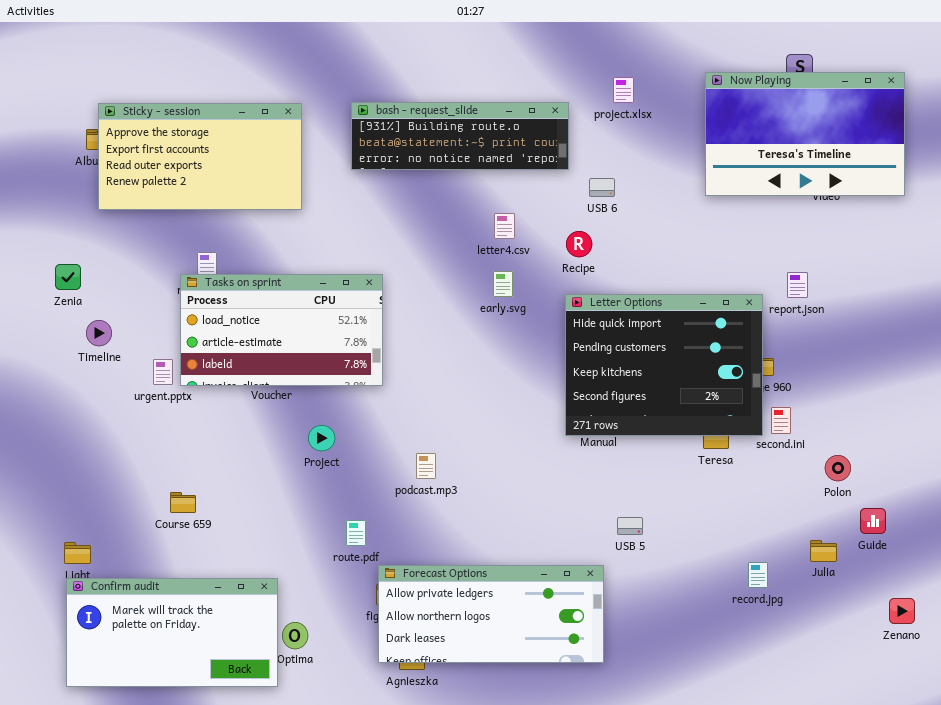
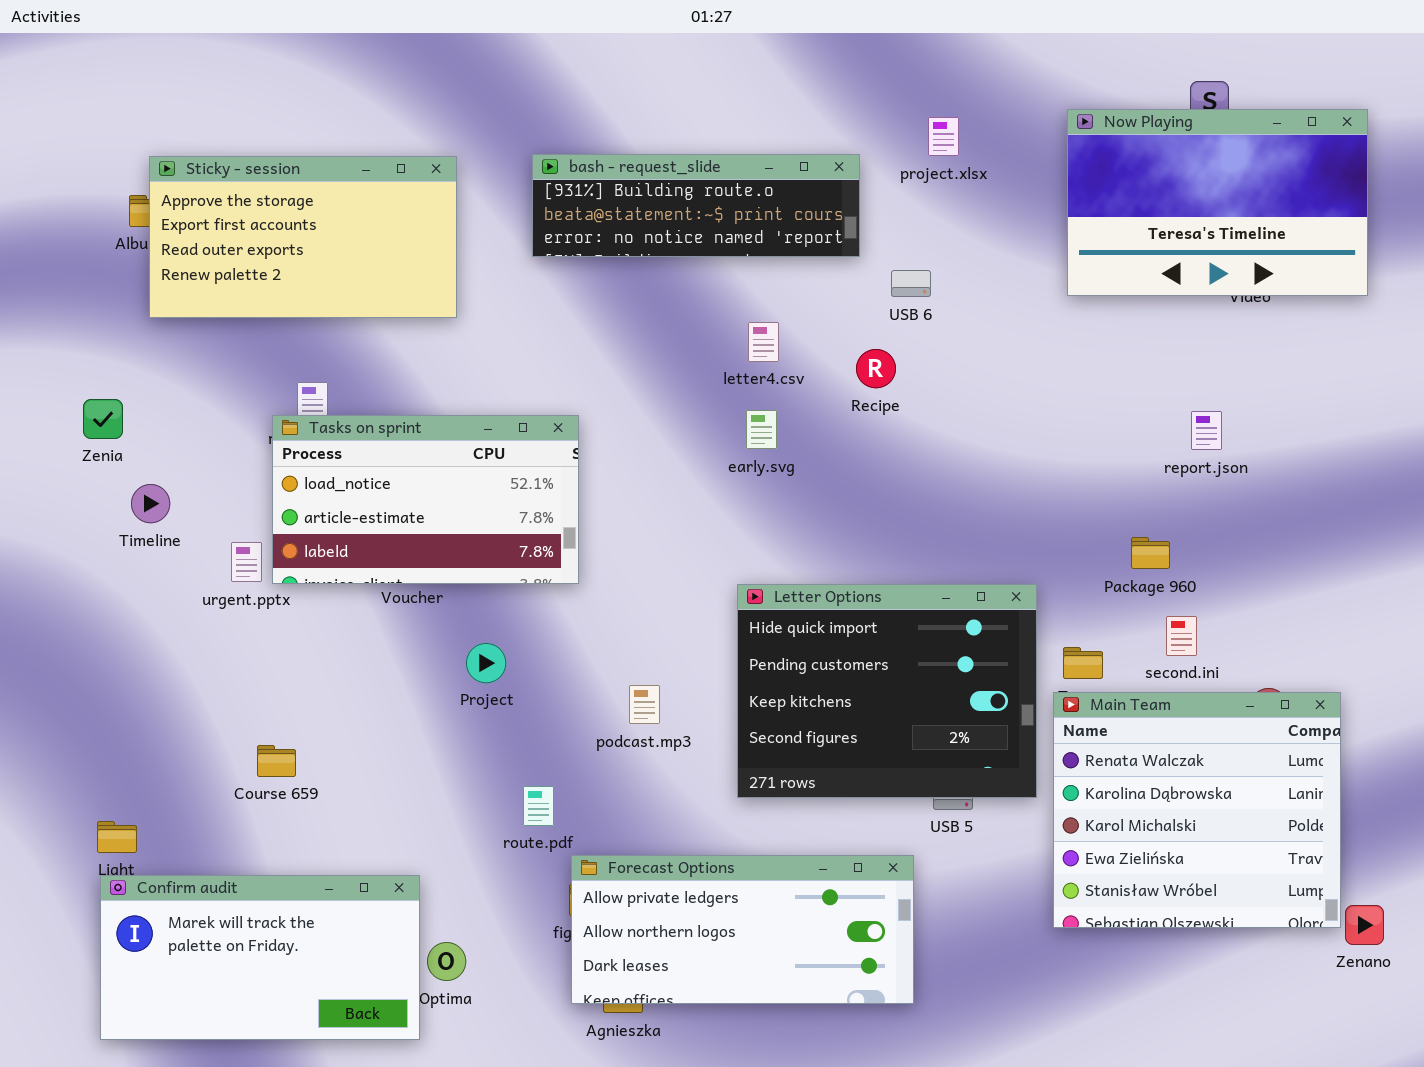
Letter Options: [565,294,763,436] -> [737,584,1037,798], moved
Main Team: none -> [1053,692,1341,928], opened

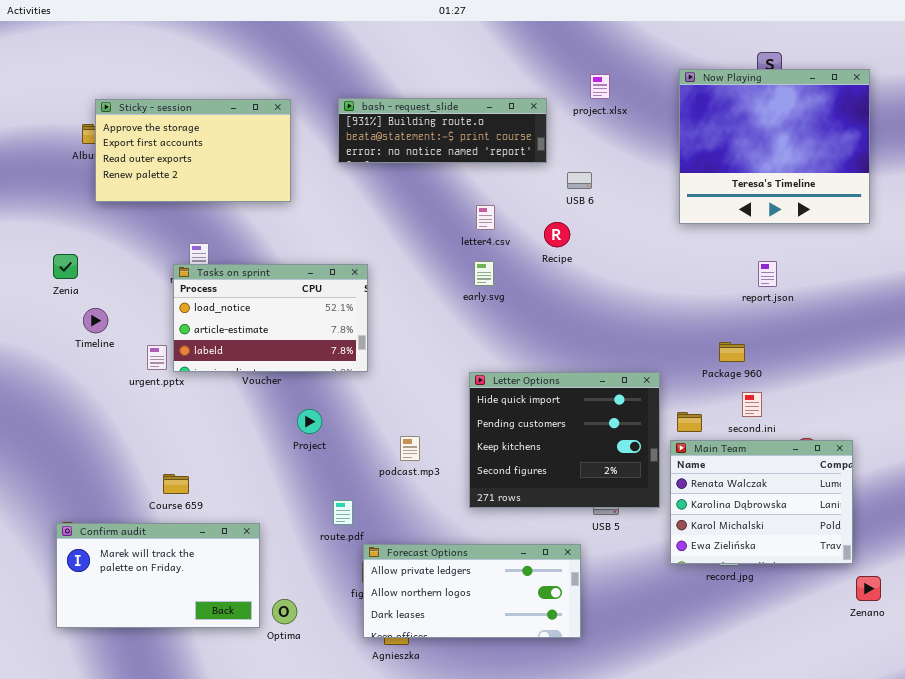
Now Playing: [1067,109,1368,296] -> [679,69,870,224], resized
Main Team: [1053,692,1341,928] -> [670,440,853,564], resized
Confirm audit: [100,875,420,1040] -> [56,523,260,628], moved

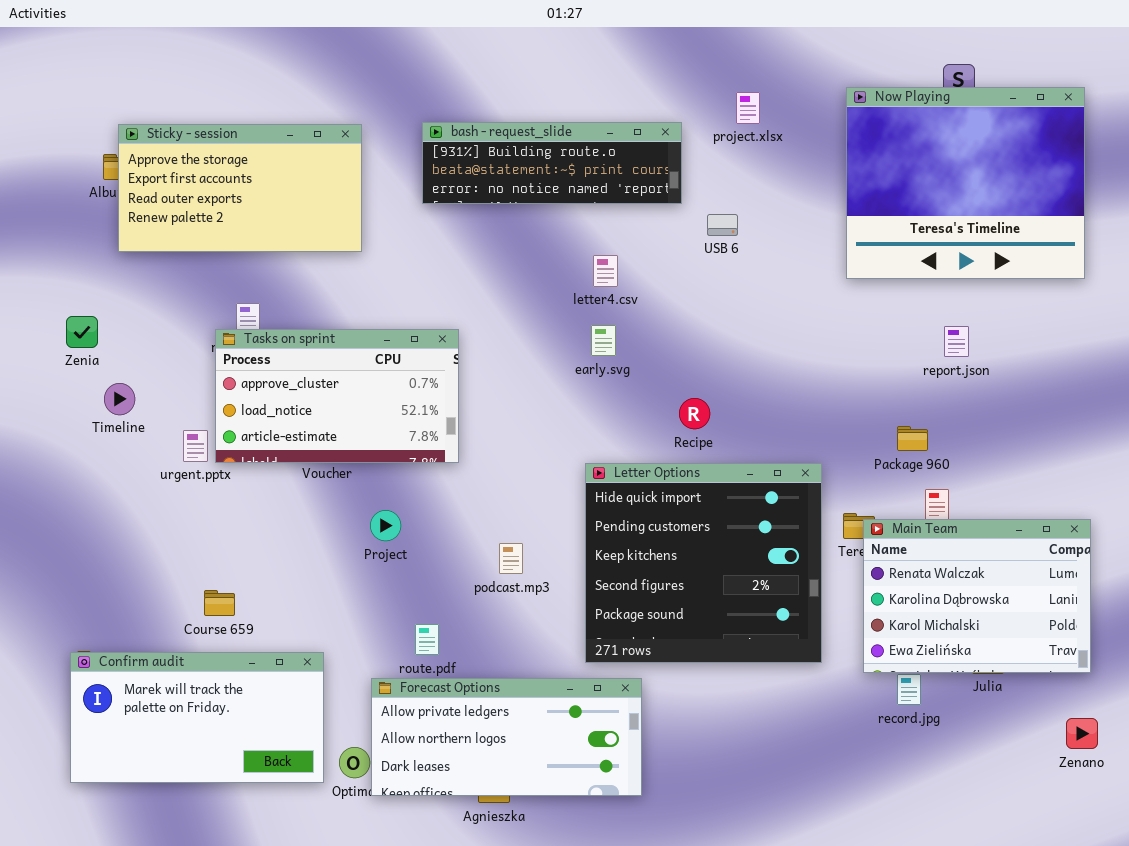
Recipe: [544,222,570,247] -> [679,398,710,429], moved
Tasks on sprint: [173,264,368,372] -> [215,329,459,463], scrolled up 1 row
Letter Options: [469,372,660,508] -> [585,463,822,663], resized
Main Team: [670,440,853,564] -> [863,519,1091,673], moved
Forecast Options: [363,544,581,638] -> [371,678,642,796], moved

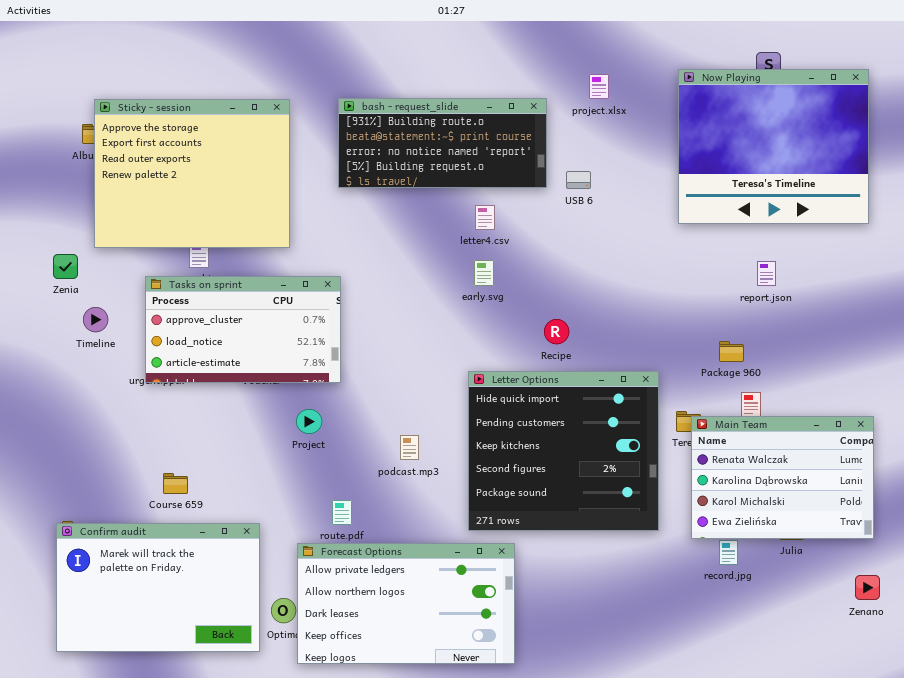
bash - request_slide: [422,122,682,204] -> [338,98,547,188], resized
Sticky - session: [118,124,362,252] -> [94,99,290,248], resized
Tasks on sprint: [215,329,459,463] -> [145,276,341,383], moved
Confirm audit: [70,652,324,783] -> [56,523,260,652], resized
Forecast Options: [371,678,642,796] -> [297,543,515,664], resized

